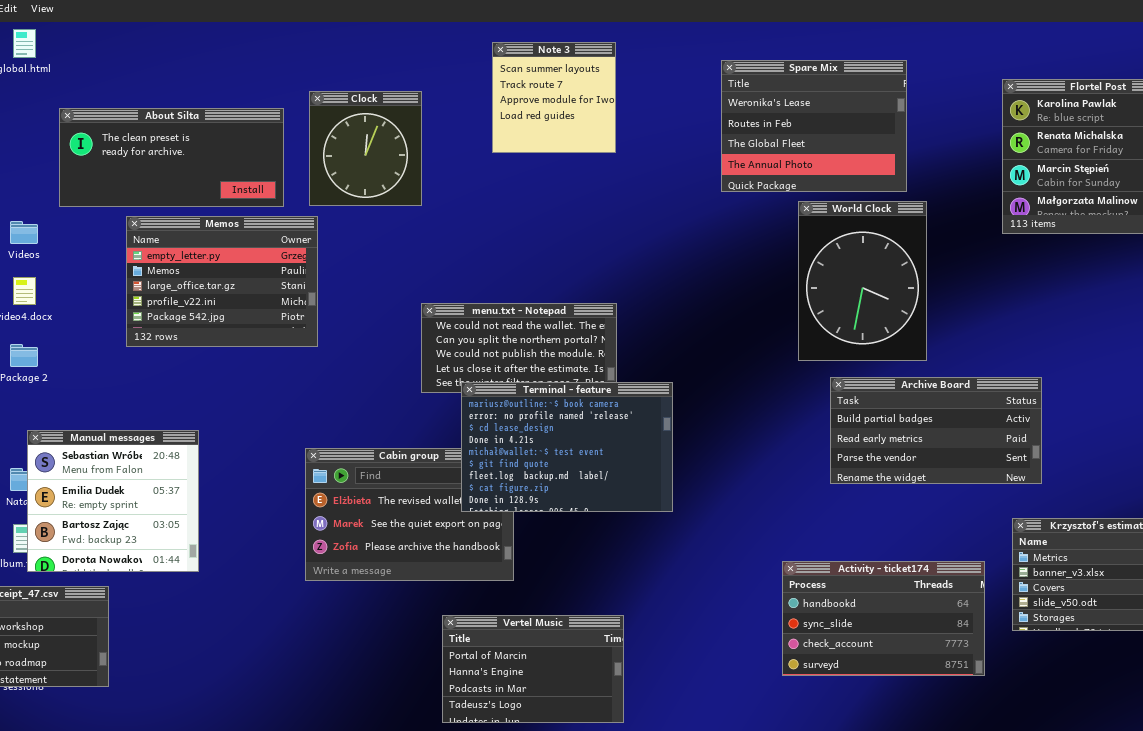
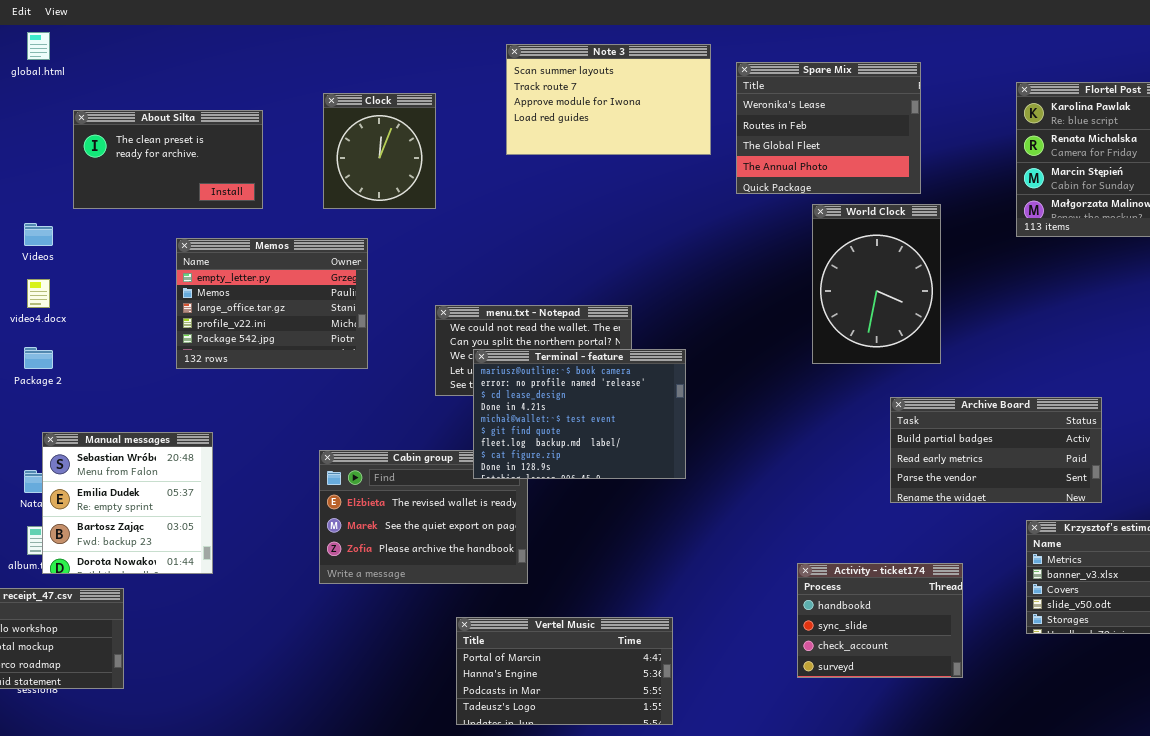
Note 3: [492,42,616,153] -> [506,44,711,155], resized
About Silta: [59,108,284,207] -> [73,110,263,209], resized
Memos: [126,216,318,347] -> [176,238,368,369], moved
Archive Board: [830,377,1042,484] -> [890,397,1102,503], moved
Terminal - feature: [461,382,673,512] -> [473,349,686,479], moved
Activity - ticket174: [782,561,985,676] -> [797,563,963,678], resized
Vertel Music: [442,615,624,723] -> [456,617,673,725], resized

